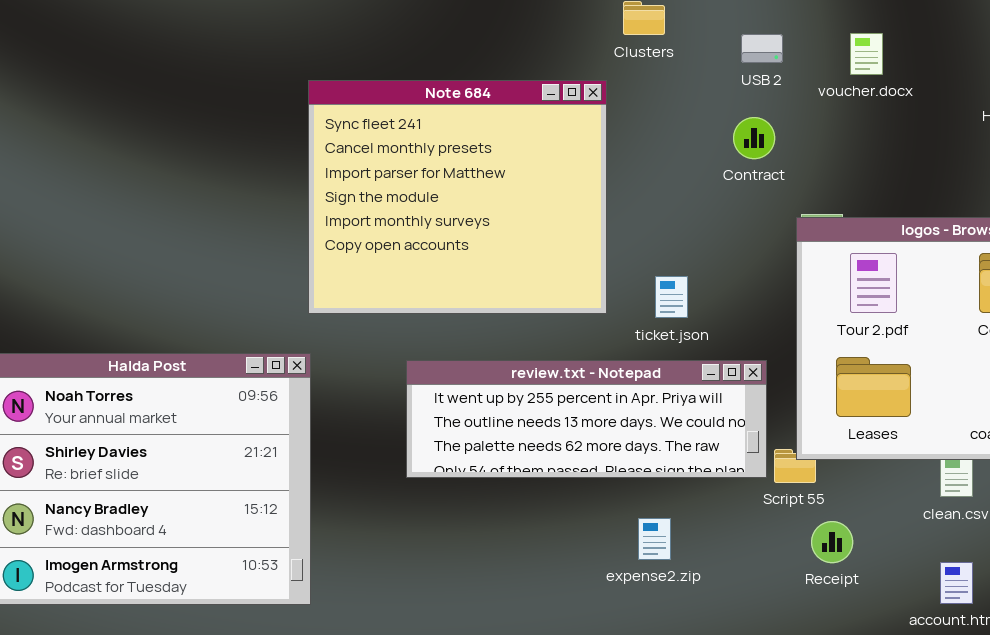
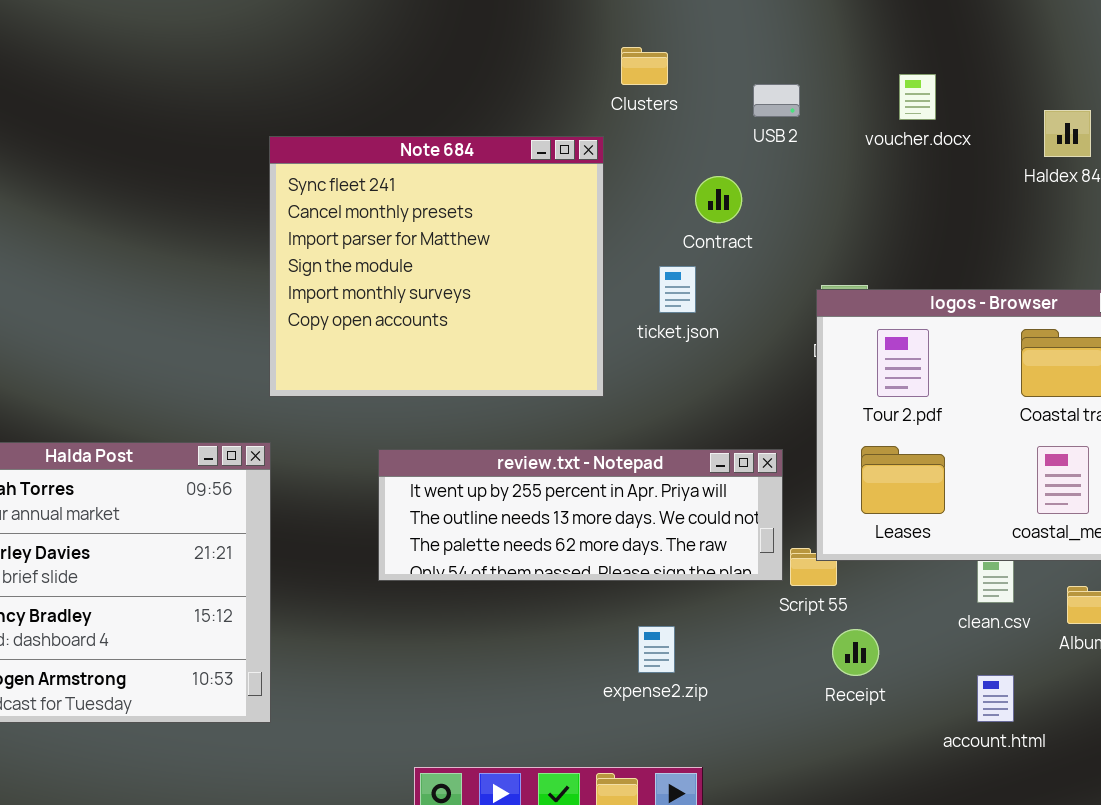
voucher.docx: [850,33,883,75] -> [899,74,936,120], moved
Contract: [733,117,775,159] -> [695,176,742,223], moved
ticket.json: [655,276,688,318] -> [659,266,696,313], moved

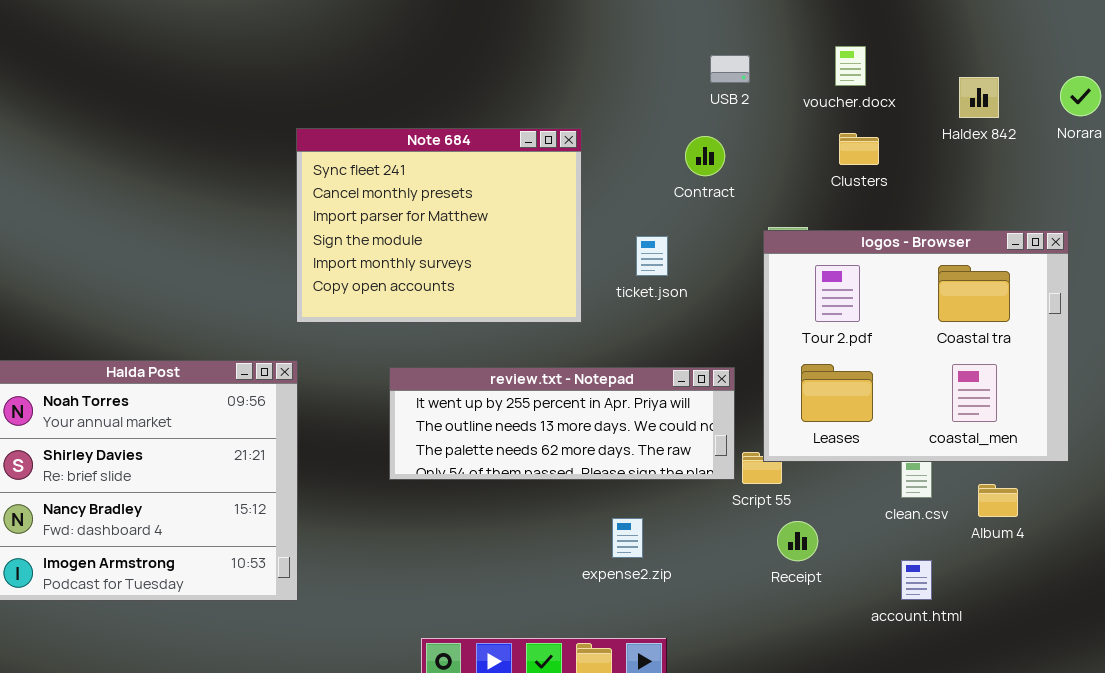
Clusters: [621,47,668,85] -> [839,133,879,165], moved
Note 684: [269,136,604,397] -> [296,128,582,323], resized
Contract: [695,176,742,223] -> [685,136,725,176], moved
ticket.json: [659,266,696,313] -> [636,236,668,276], moved

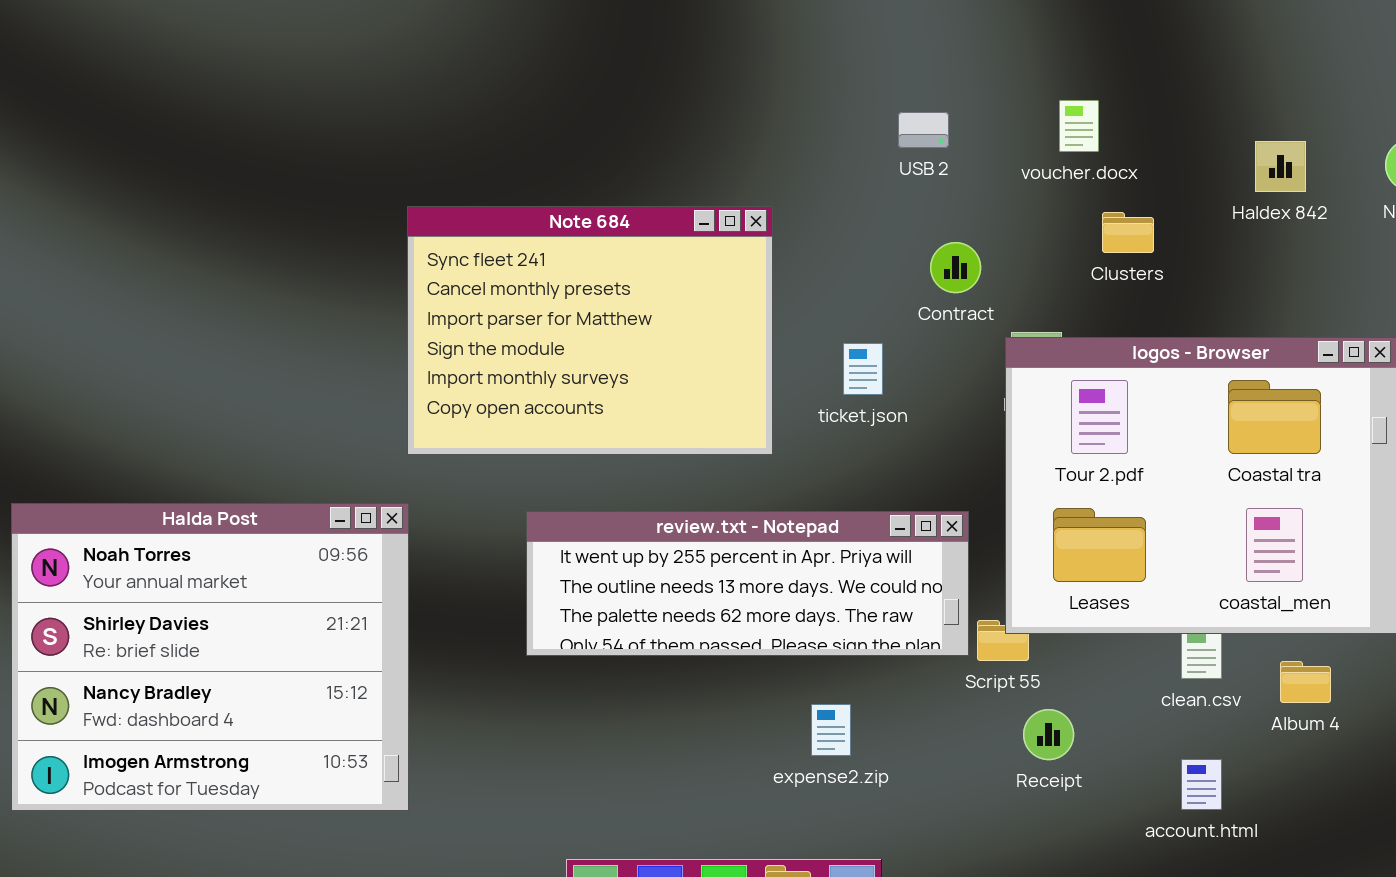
voucher.docx: [835,46,866,86] -> [1059,100,1099,152], moved
USB 2: [710,55,750,83] -> [898,112,949,148], moved
Contract: [685,136,725,176] -> [930,242,981,293], moved

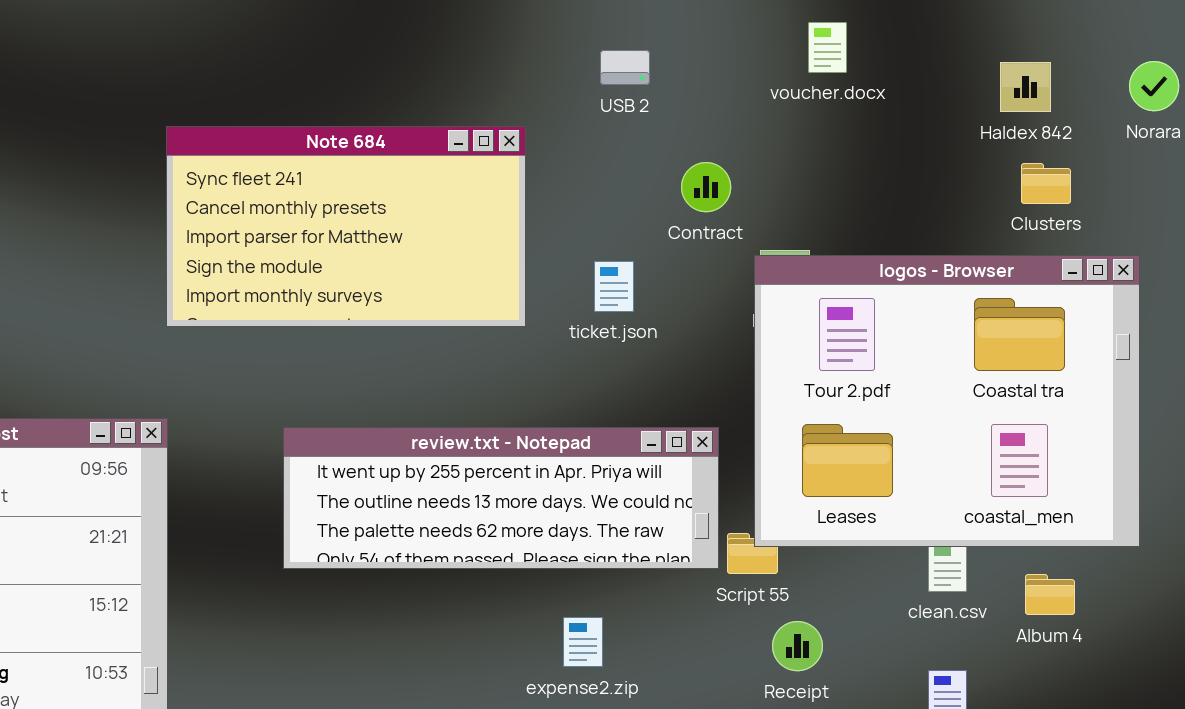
USB 2: [898,112,949,148] -> [600,50,650,85], moved
Note 684: [407,206,773,455] -> [166,126,526,327], resized
Clusters: [1102,212,1154,253] -> [1021,163,1071,204], moved

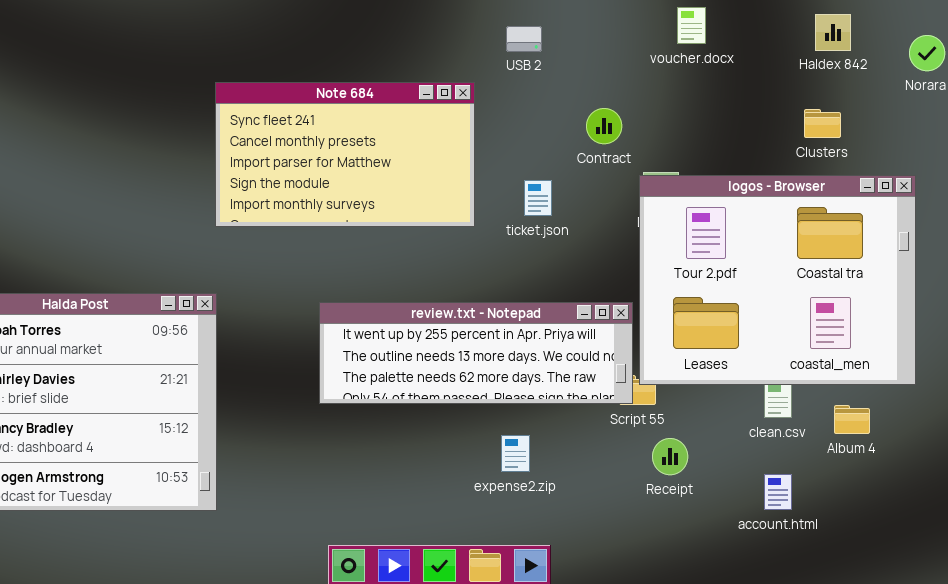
USB 2: [600,50,650,85] -> [506,26,542,52], moved
Haldex 842: [1000,62,1051,112] -> [815,14,851,51], moved
Clusters: [1021,163,1071,204] -> [804,109,841,138], moved
review.txt - Notepad: [283,427,719,569] -> [319,302,633,404], moved

